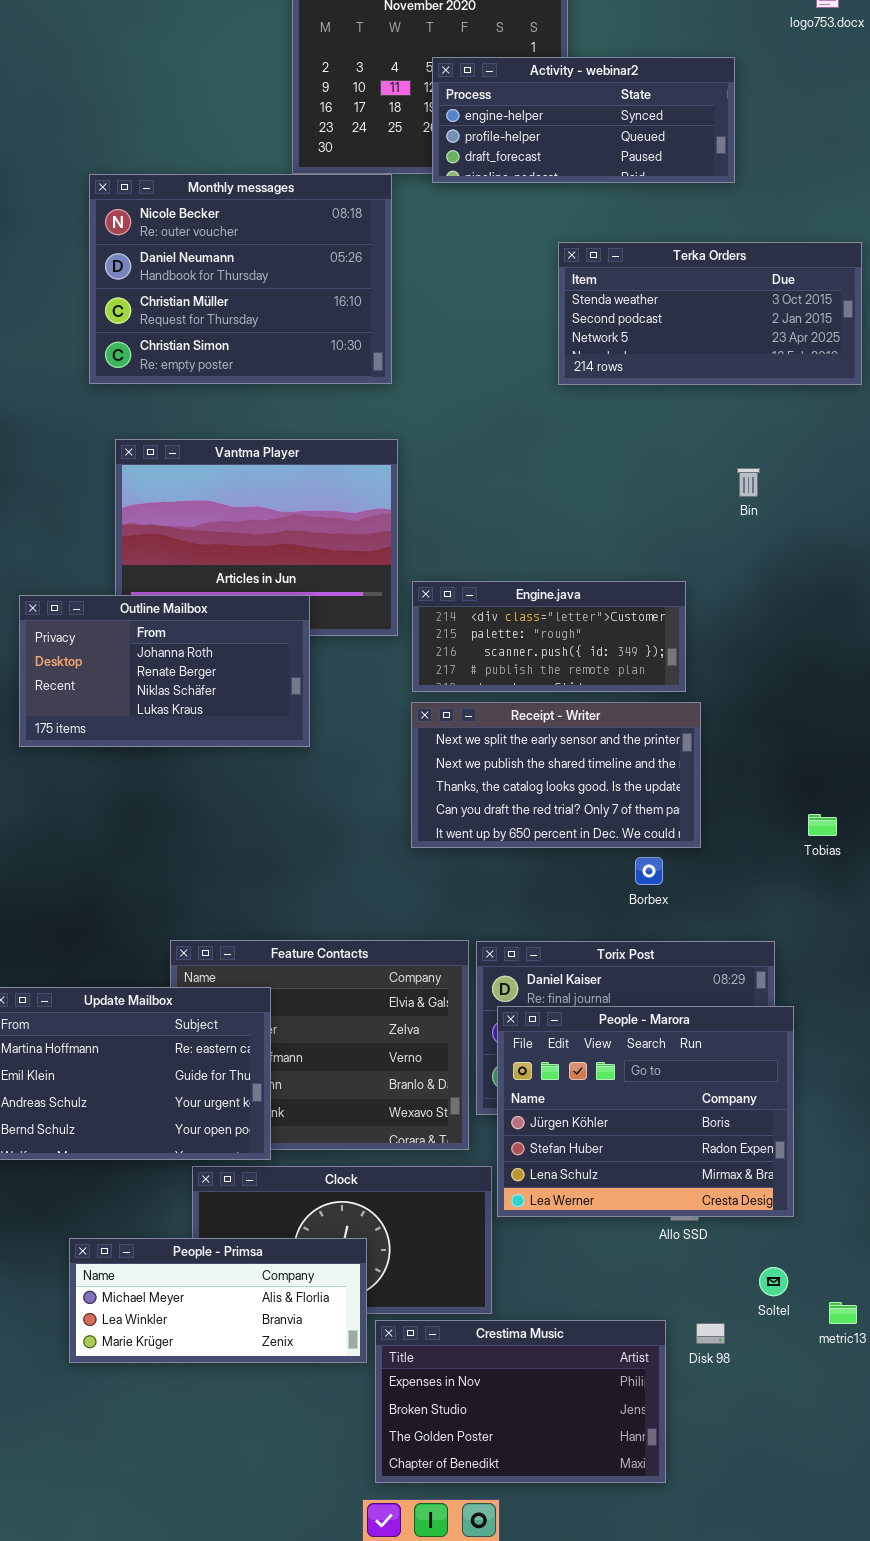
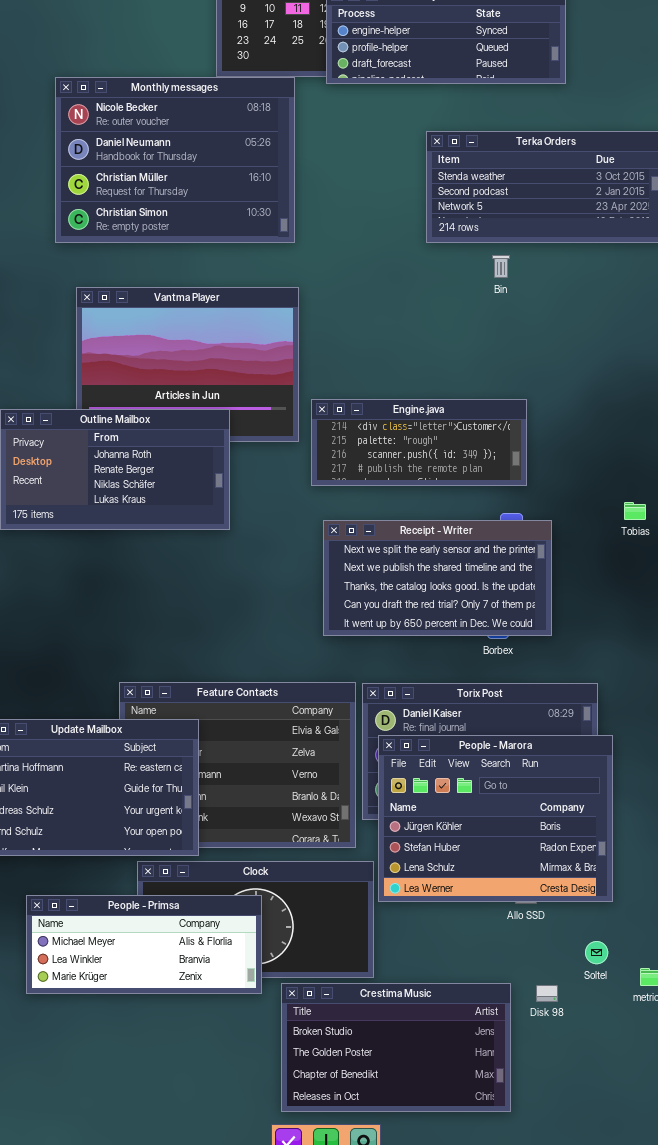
Bin: [737,468,760,497] -> [492,255,510,278], moved
Receipt - Writer: [411,702,701,848] -> [323,520,552,636], moved
Tobias: [808,814,837,836] -> [624,502,646,520], moved
People - Primsa: [69,1238,367,1363] -> [26,895,262,994], moved
Crestima Music: [375,1320,666,1483] -> [281,983,511,1112], scrolled down 1 row

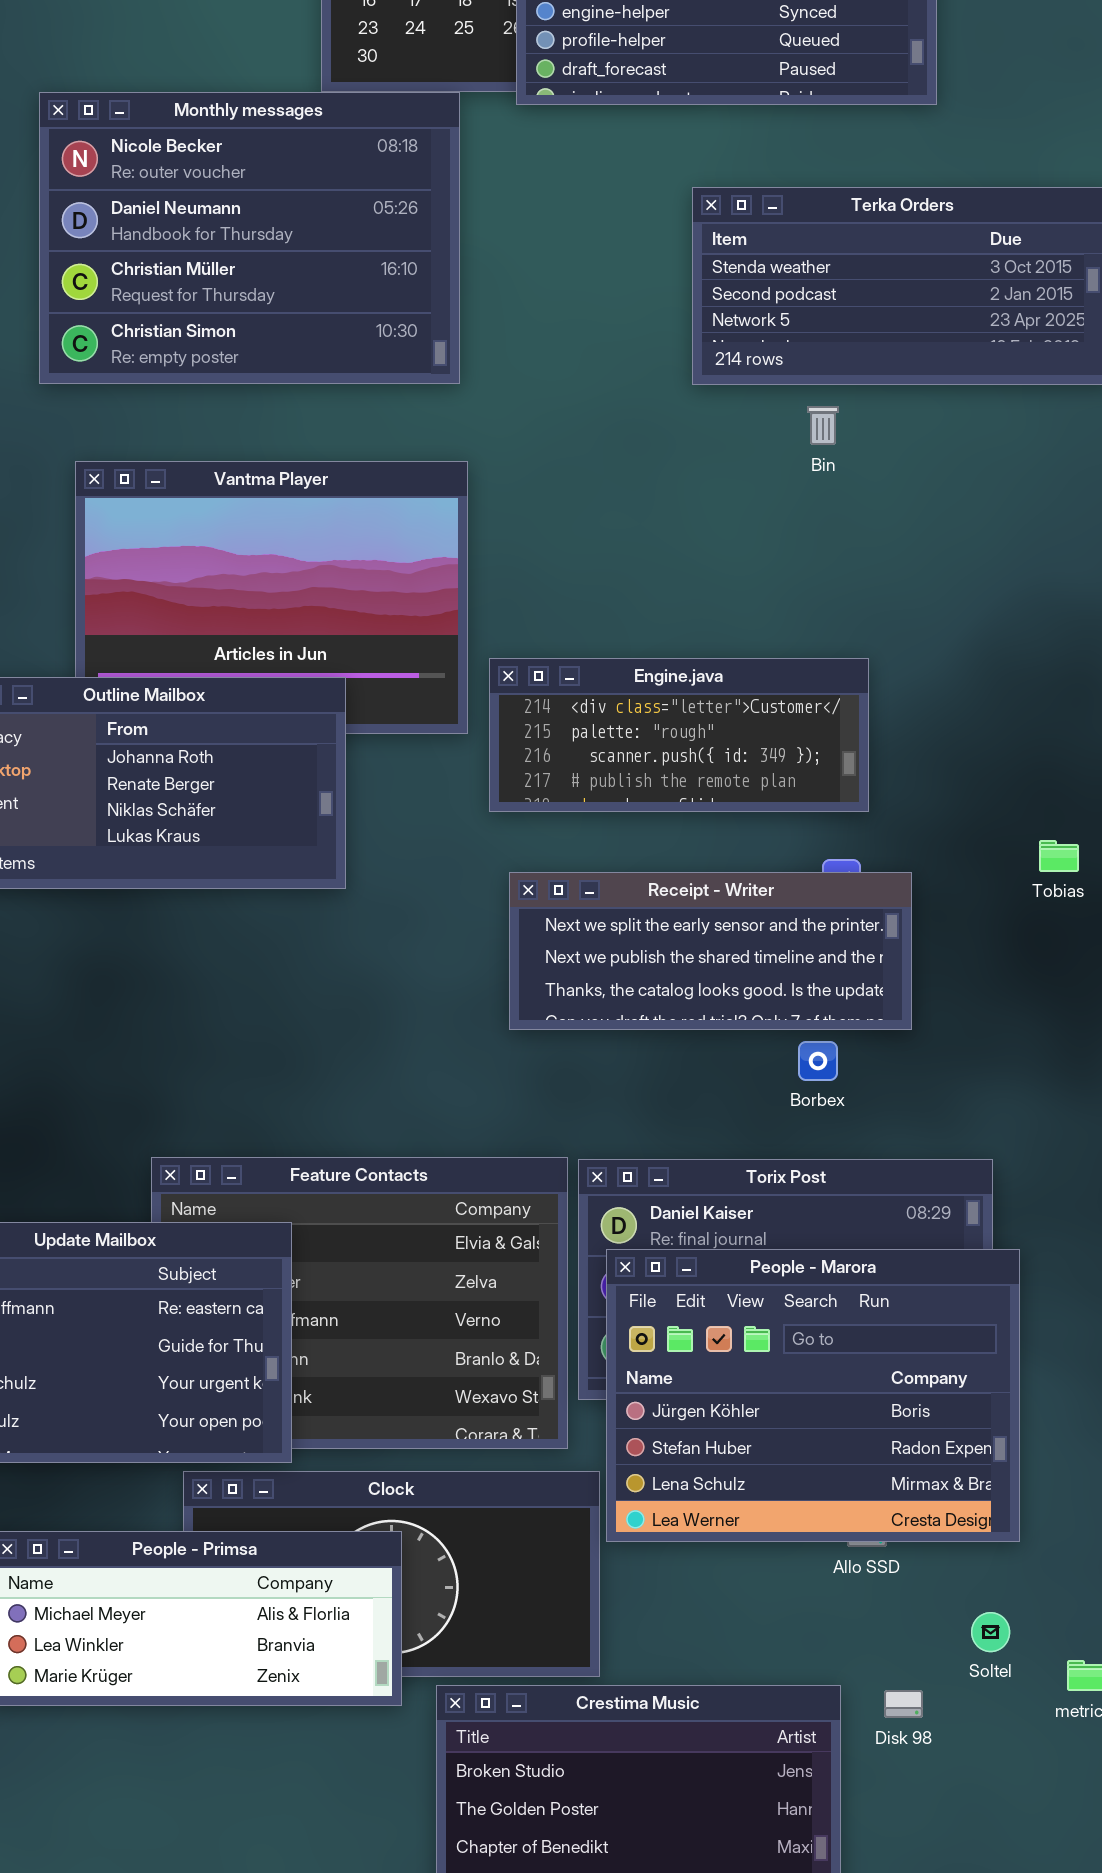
Receipt - Writer: [323,520,552,636] -> [509,872,912,1030], resized

